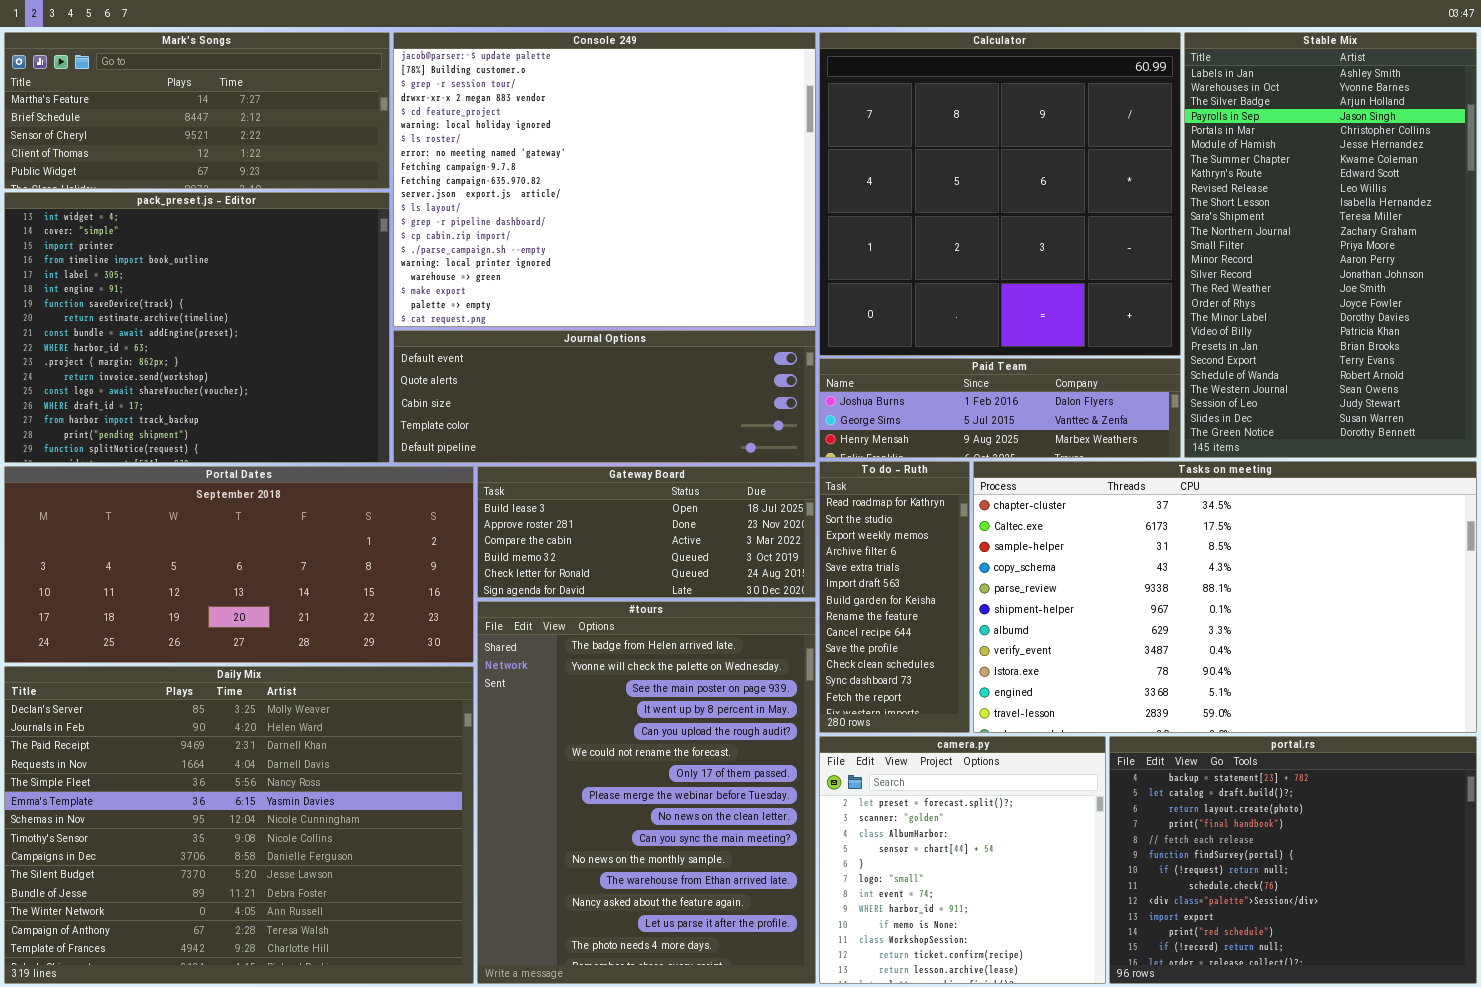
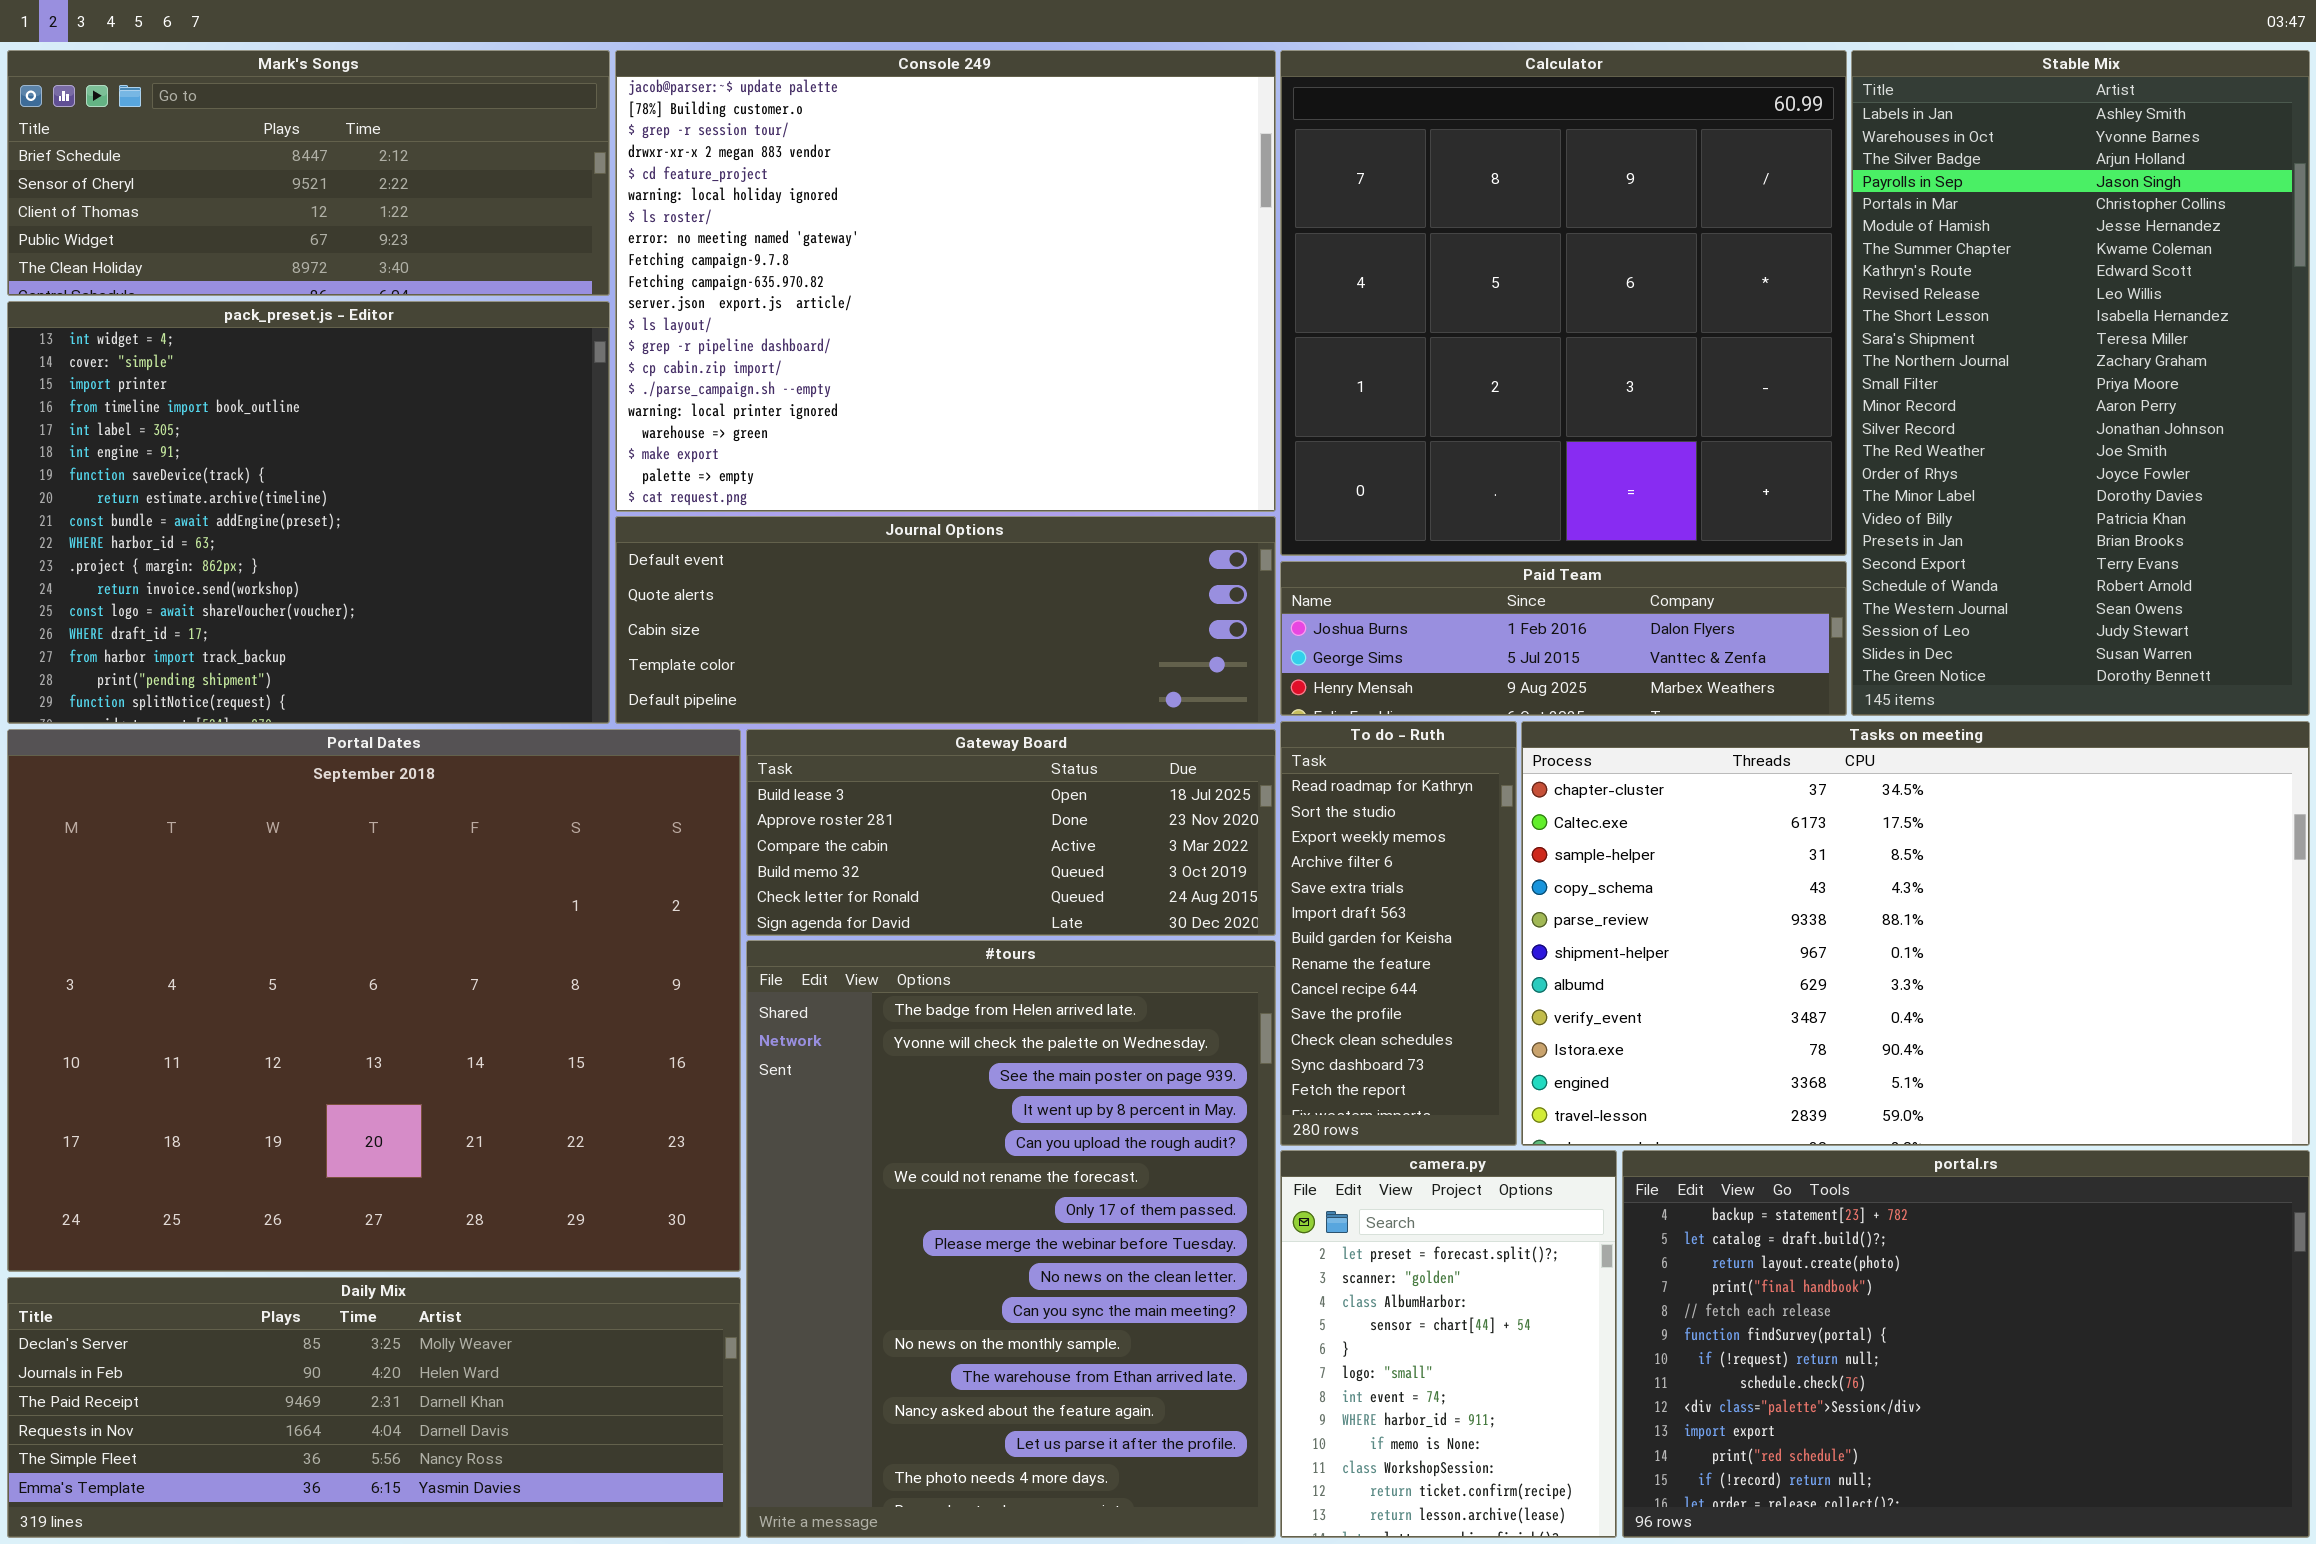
Mark's Songs: [4,32,390,189] -> [7,50,610,296], scrolled down 1 row
Portal Dates: [4,466,474,663] -> [7,729,741,1272], resized
Daily Mix: [4,666,474,984] -> [7,1277,741,1538], resized
camera.py: [819,736,1106,984] -> [1280,1150,1617,1538], resized
portal.rs: [1109,736,1477,984] -> [1622,1150,2310,1538], resized

